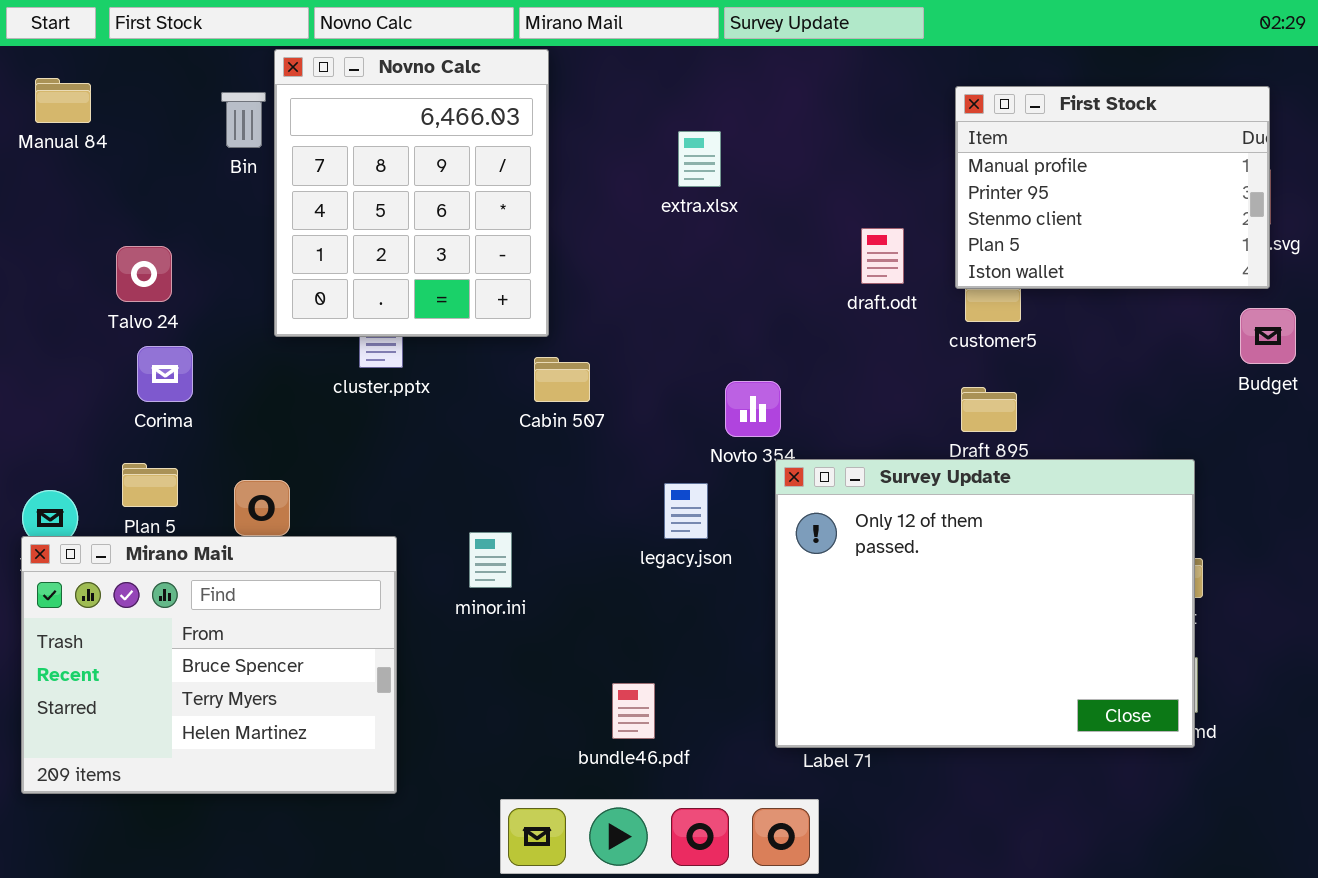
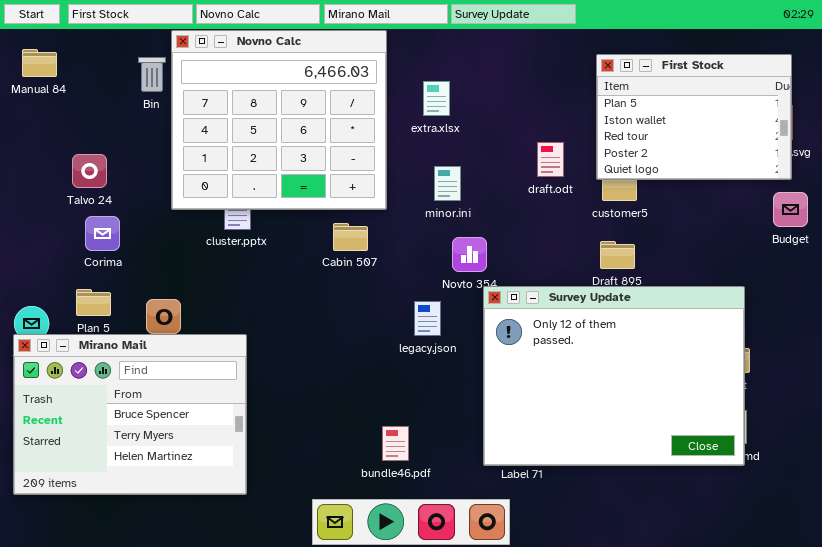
Novno Calc: [274,49,549,337] -> [171,30,387,210], resized
First Stock: [955,86,1270,289] -> [596,54,792,180], scrolled down 3 rows
minor.ini: [469,532,512,588] -> [434,166,461,201], moved

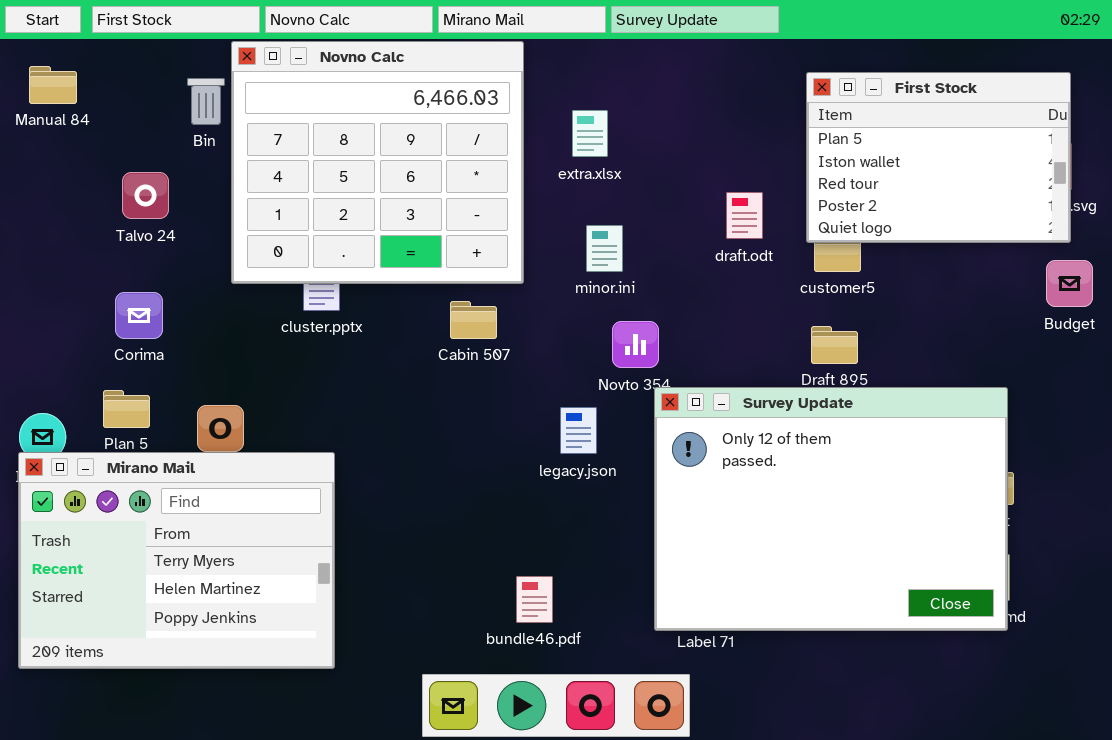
Talvo 24: [72,154,107,188] -> [122,172,169,219], moved
Mirano Mail: [13,334,247,495] -> [18,452,335,669], scrolled down 1 row

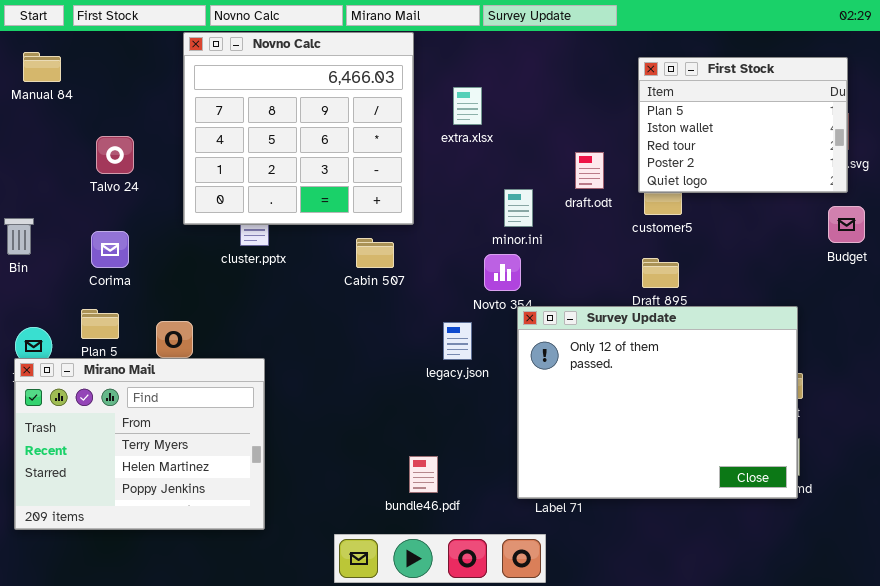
Bin: [187,78,225,125] -> [4,218,34,255], moved
minor.ini: [586,225,623,272] -> [504,189,533,227], moved

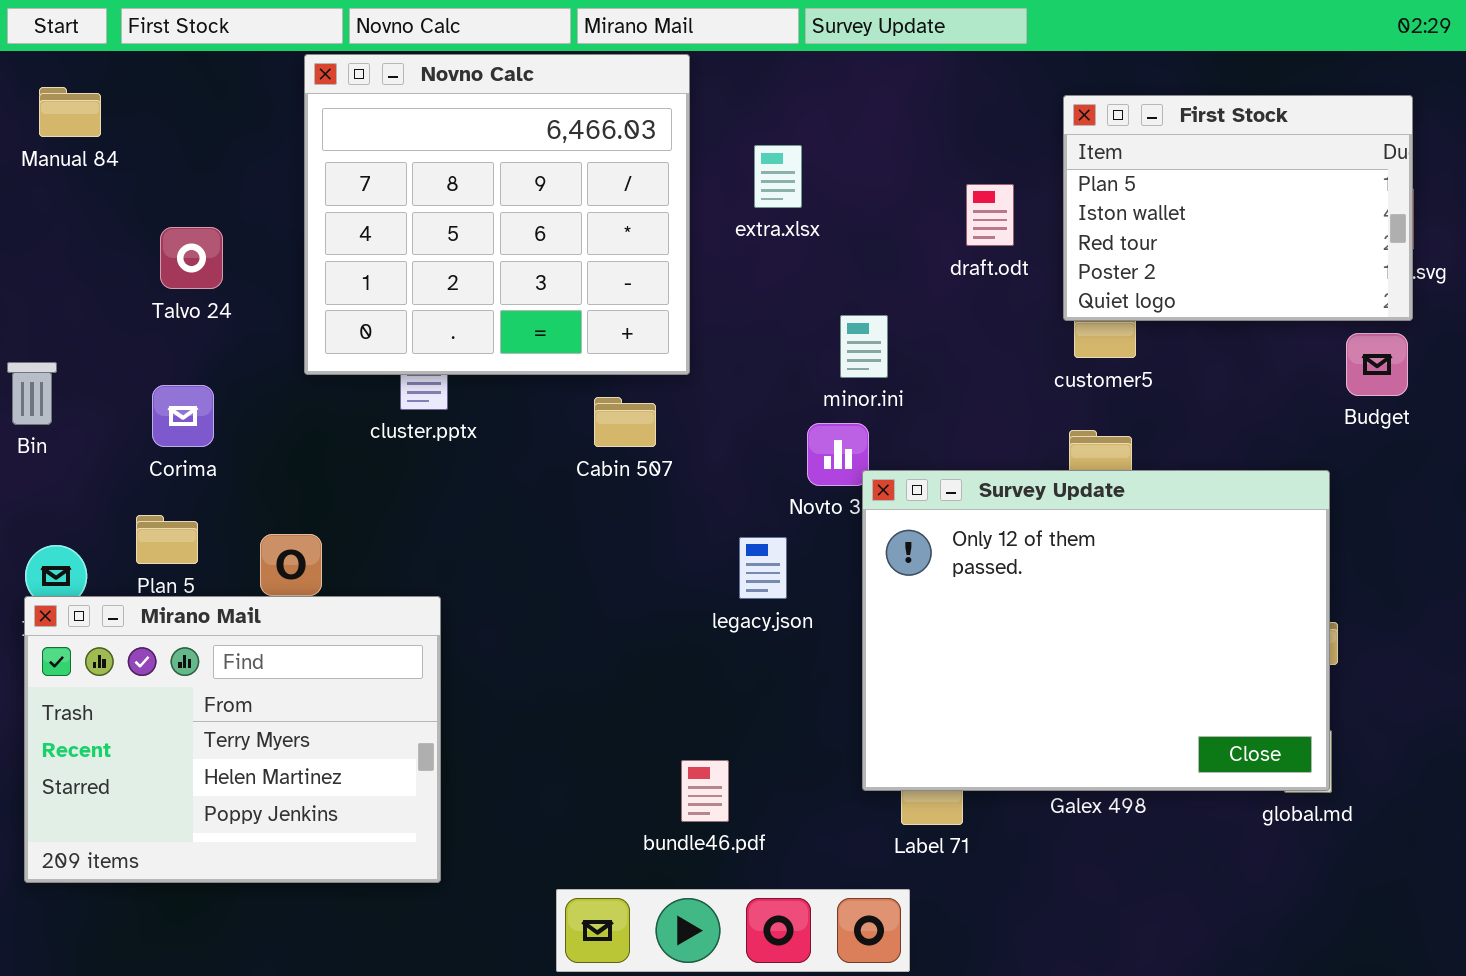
draft.odt: [575,152,604,189] -> [966,184,1014,246], moved
Budget: [828,206,865,243] -> [1346,333,1408,396], moved
Survey Update: [517,306,798,499] -> [862,470,1330,791], moved

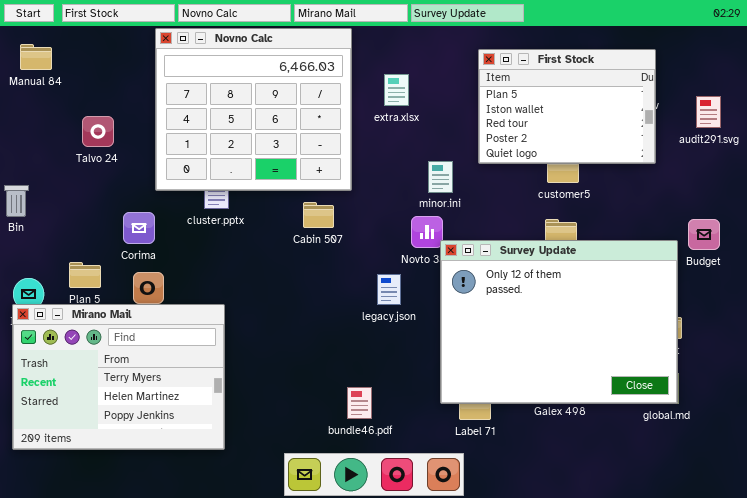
First Stock: [1063,95,1413,321] -> [478,49,656,164], moved
Budget: [1346,333,1408,396] -> [688,219,720,250], moved
Corima: [152,385,214,447] -> [123,212,155,244], moved

